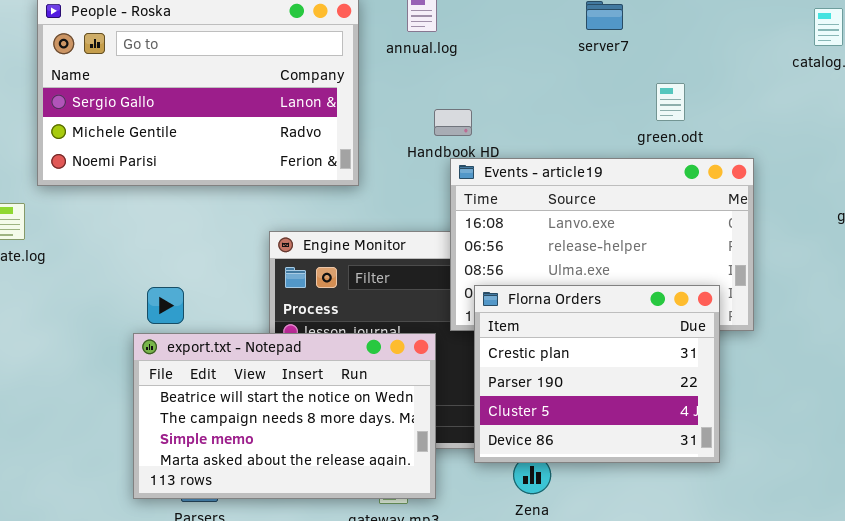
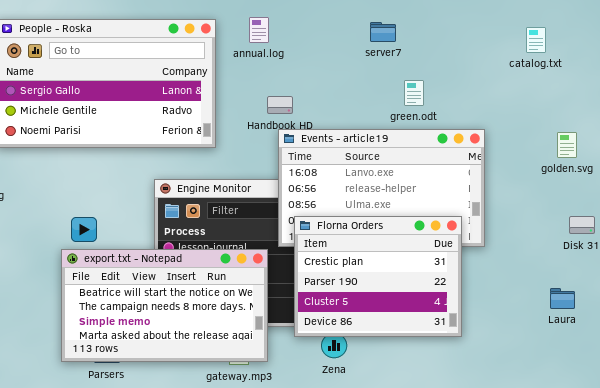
green.odt: [656,83,685,121] -> [404,80,424,106], moved

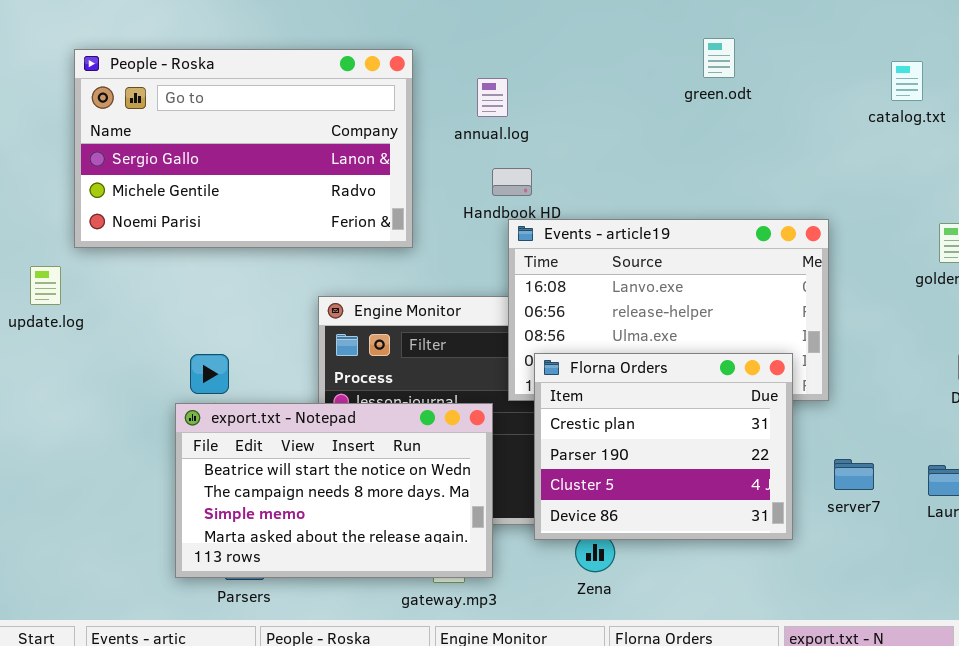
annual.log: [249,17,269,43] -> [477,78,508,117], moved
server7: [370,22,396,42] -> [834,459,874,490], moved
green.odt: [404,80,424,106] -> [703,38,735,78], moved

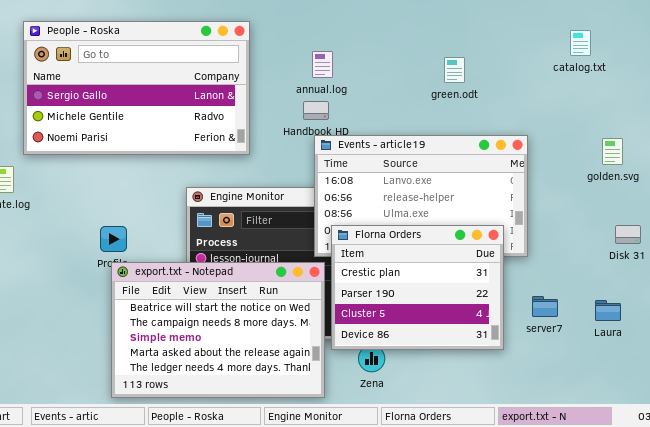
green.odt: [703,38,735,78] -> [444,57,465,83], moved
annual.log: [477,78,508,117] -> [312,51,333,78], moved
export.txt - Notepad: [175,403,493,578] -> [111,262,325,398], moved, resized

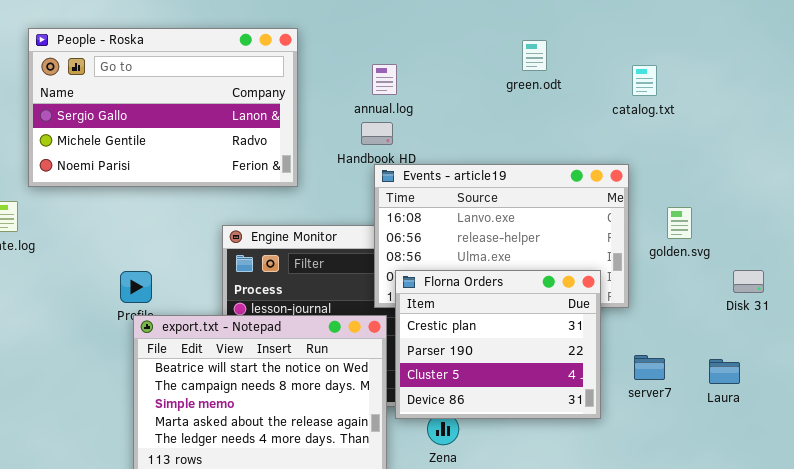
catalog.txt: [570,30,591,56] -> [632,65,657,96], moved
green.odt: [444,57,465,83] -> [522,40,547,71], moved
golden.svg: [602,138,623,165] -> [667,207,692,239], moved

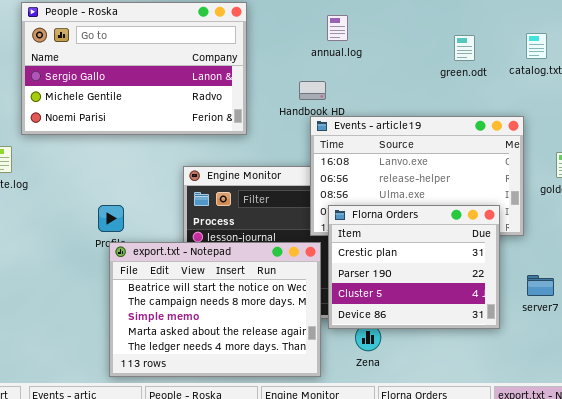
green.odt: [522,40,547,71] -> [454,35,475,61], moved
annual.log: [372,64,397,95] -> [327,15,348,41], moved

